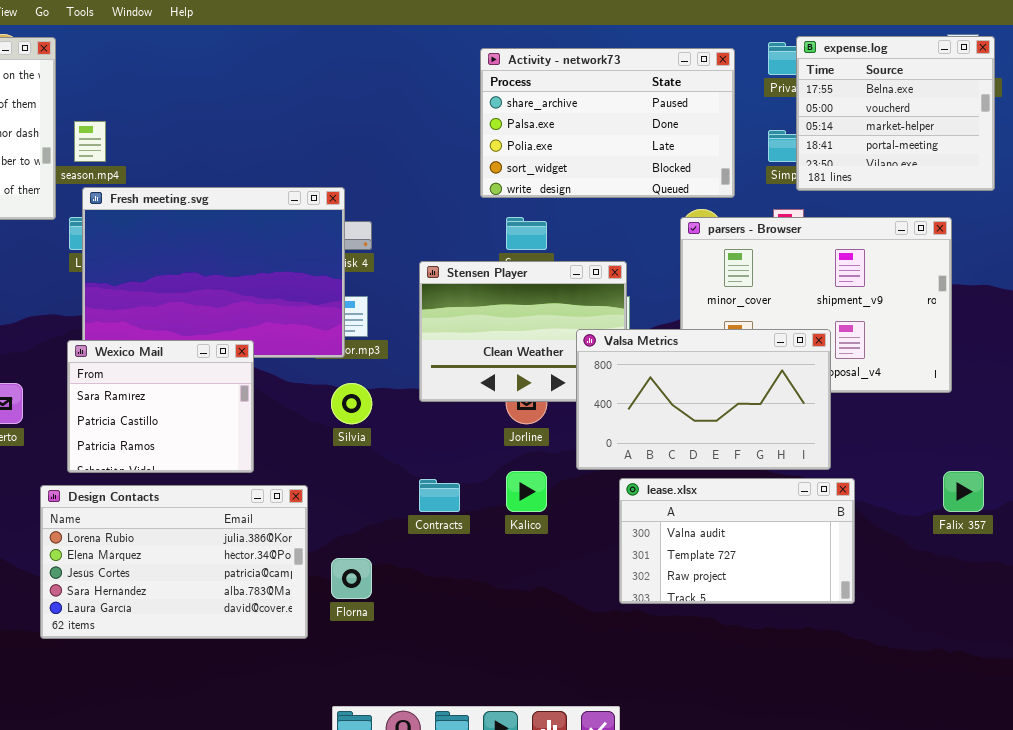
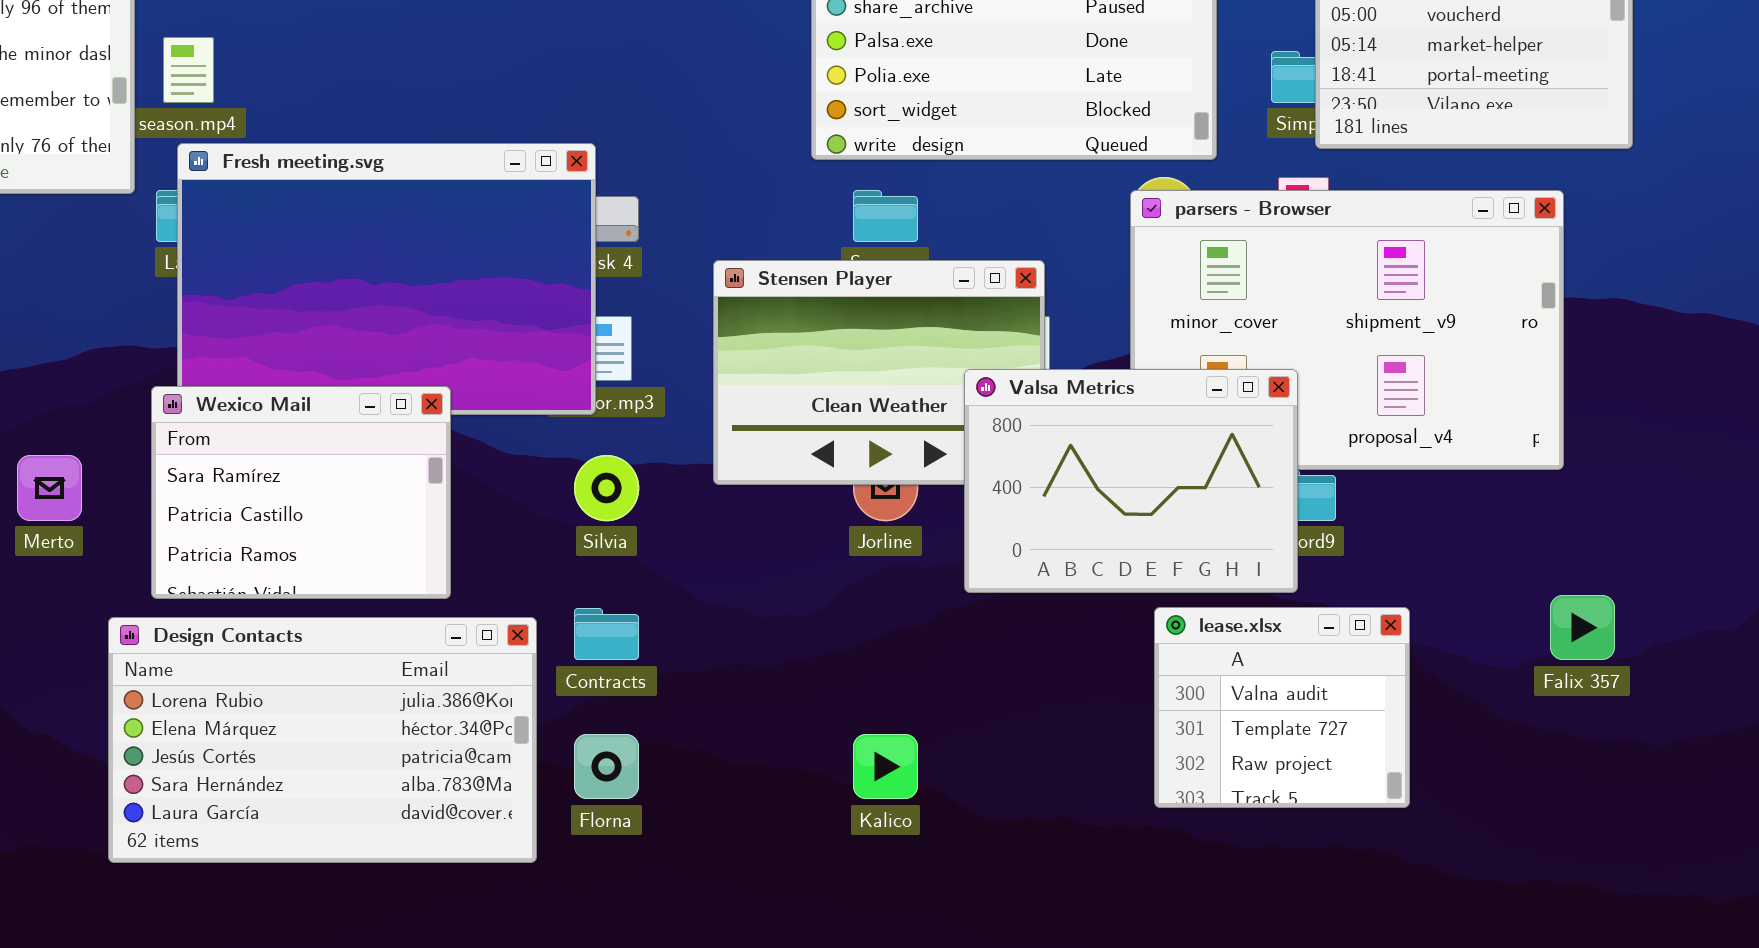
Valsa Metrics: [576,329,831,470] -> [964,369,1298,593], resized
Kalico: [506,471,547,512] -> [853,734,918,799], moved
lease.xlsx: [619,478,855,604] -> [1154,607,1410,808], resized
Contracts: [419,479,460,512] -> [574,608,639,660], moved

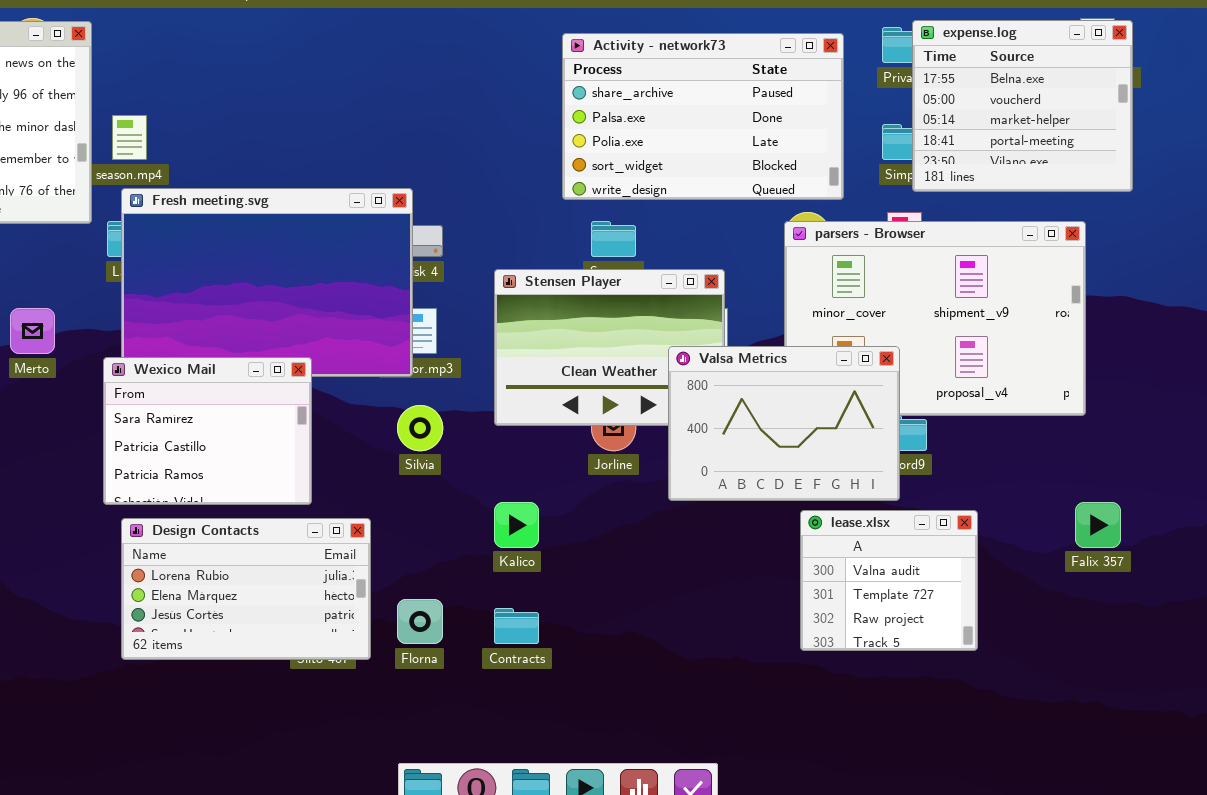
Merto: [17,455,82,521] -> [10,308,55,354], moved
Contracts: [574,608,639,660] -> [494,608,539,644], moved
Design Contacts: [108,617,537,863] -> [121,518,371,660], resized
Kalico: [853,734,918,799] -> [494,502,539,548], moved

